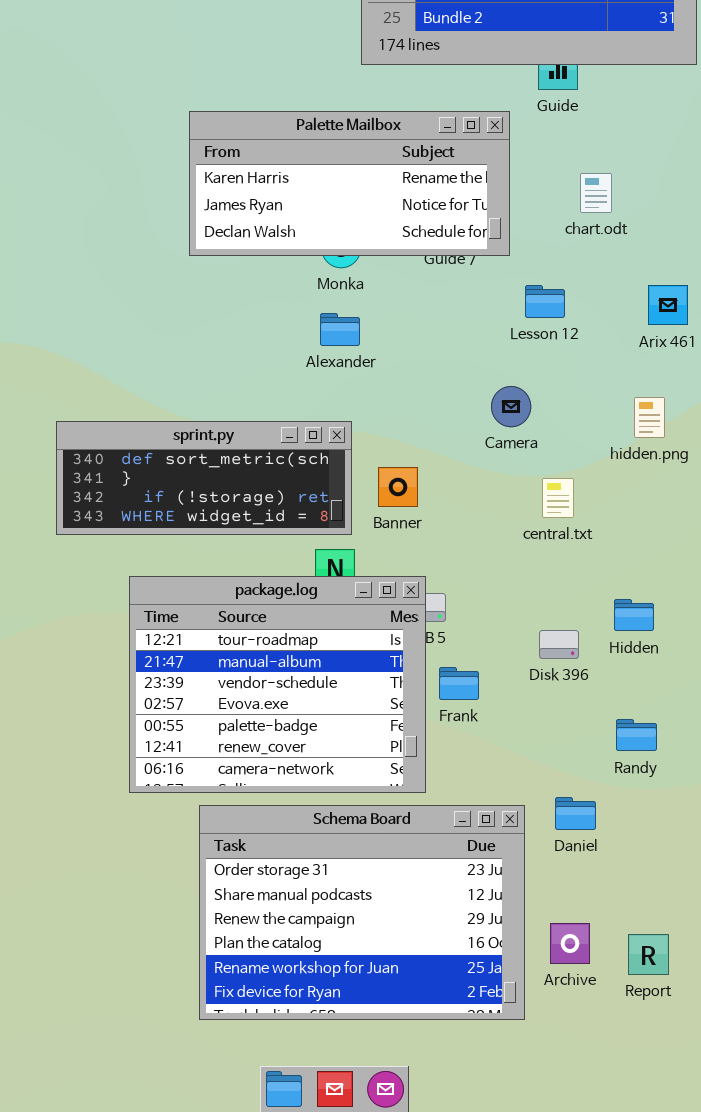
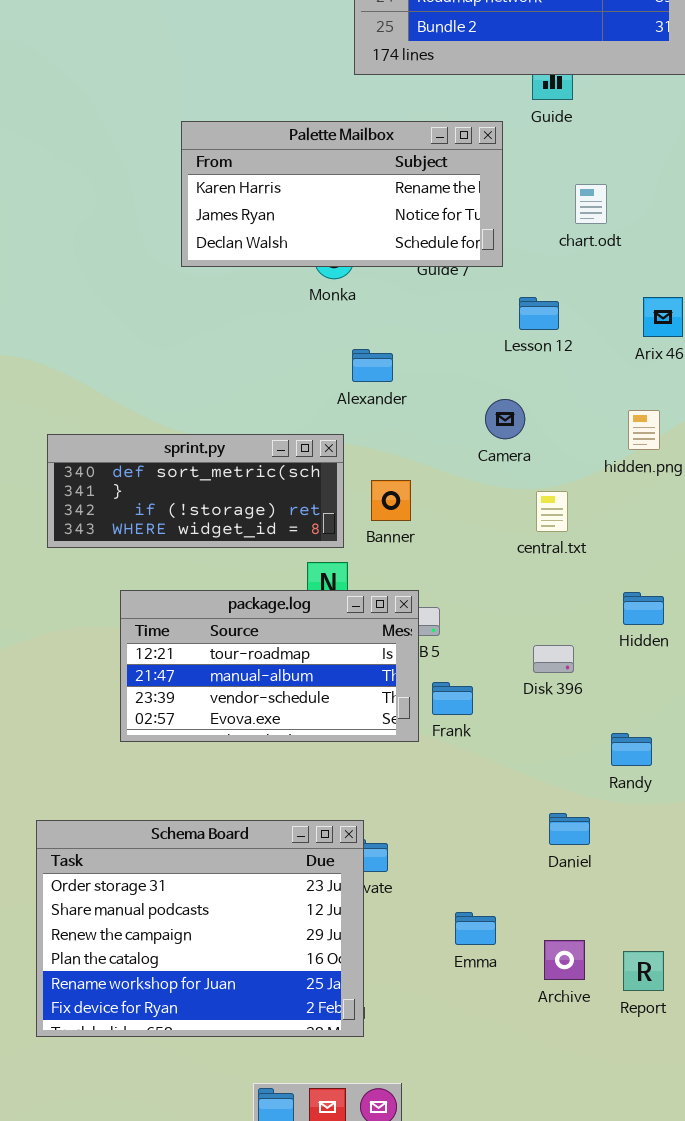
Alexander: [320,313,360,346] -> [352,349,393,382], moved
package.log: [129,576,426,793] -> [120,590,419,742], resized
Hidden: [614,599,654,631] -> [623,592,664,625], moved
Schema Board: [199,805,525,1020] -> [36,820,364,1037], moved

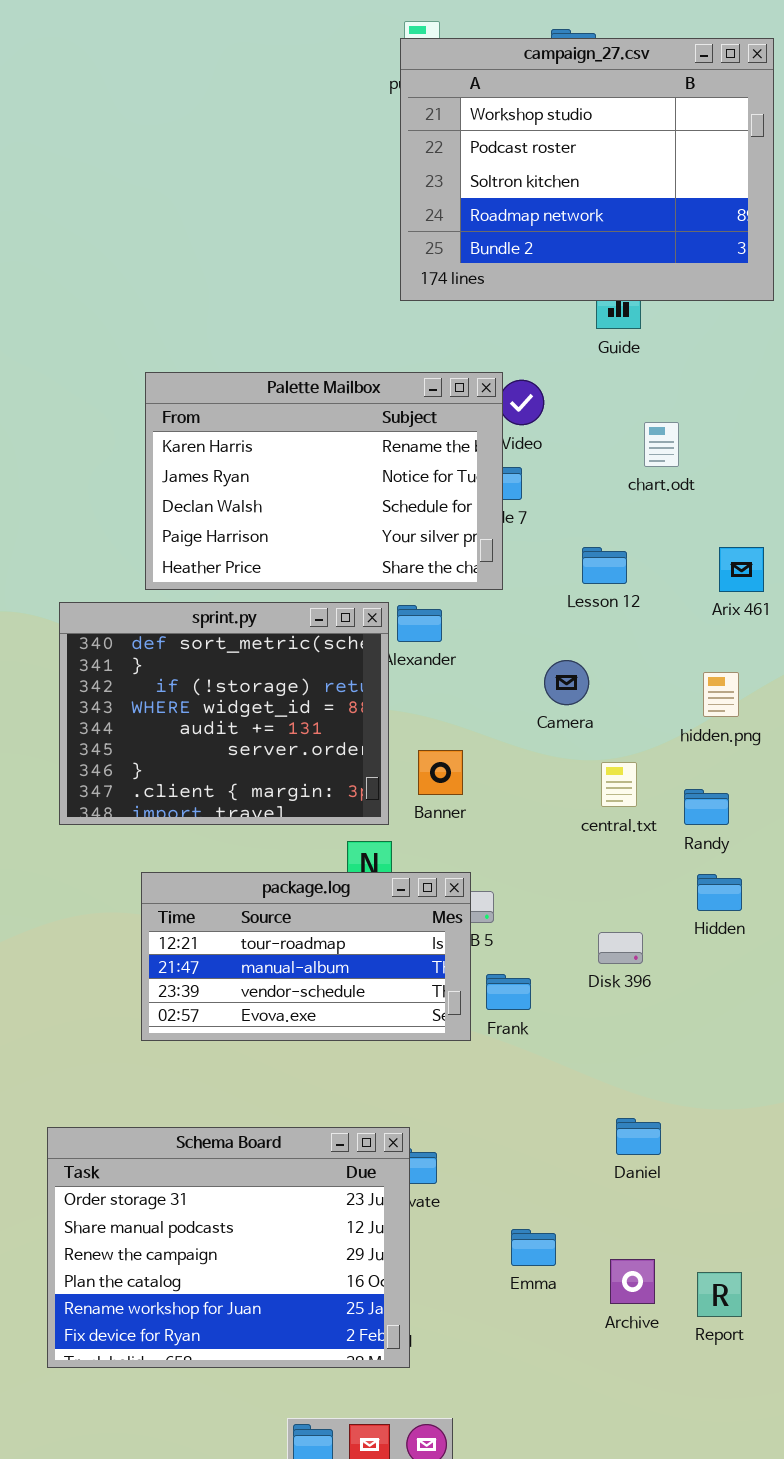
Palette Mailbox: [181,121,503,267] -> [145,372,503,590], moved, resized
sprint.py: [47,434,344,548] -> [59,602,389,825], resized
Randy: [611,733,652,766] -> [684,789,729,825], moved

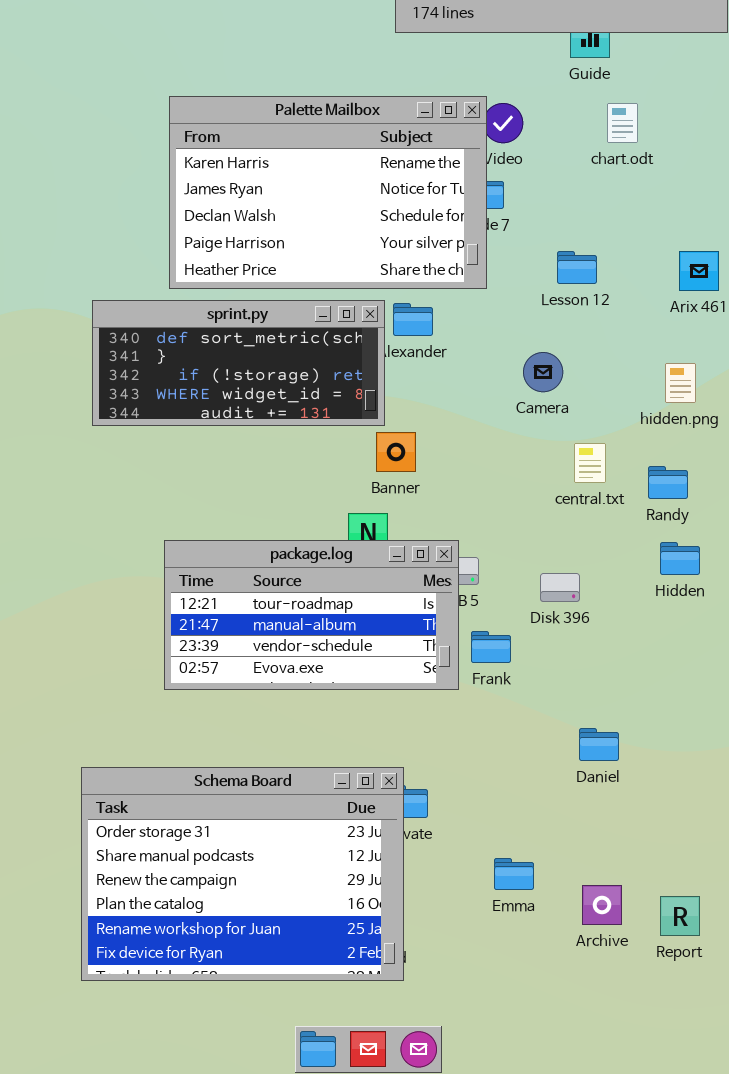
chart.odt: [644,422,679,467] -> [607,103,638,143], moved
sprint.py: [59,602,389,825] -> [92,300,385,426], resized
Banner: [418,750,463,795] -> [376,432,416,472], moved
Disk 396: [598,932,643,964] -> [540,573,580,602], moved
Daniel: [616,1118,661,1155] -> [579,728,619,761], moved

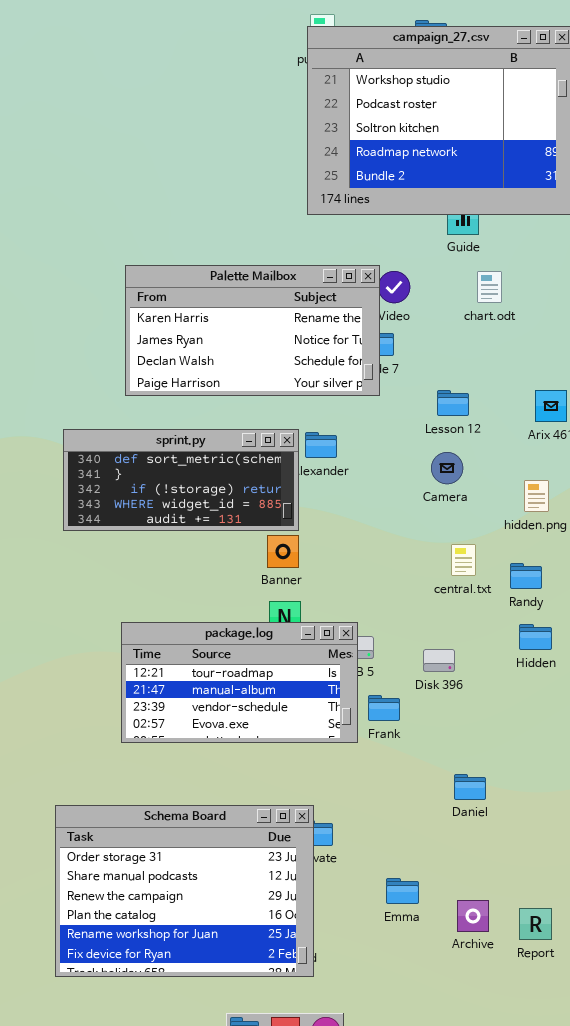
Palette Mailbox: [169,96,487,289] -> [125,265,380,396], resized
Camera: [523,352,563,392] -> [431,452,463,484], moved
Banner: [376,432,416,472] -> [267,535,299,568], moved

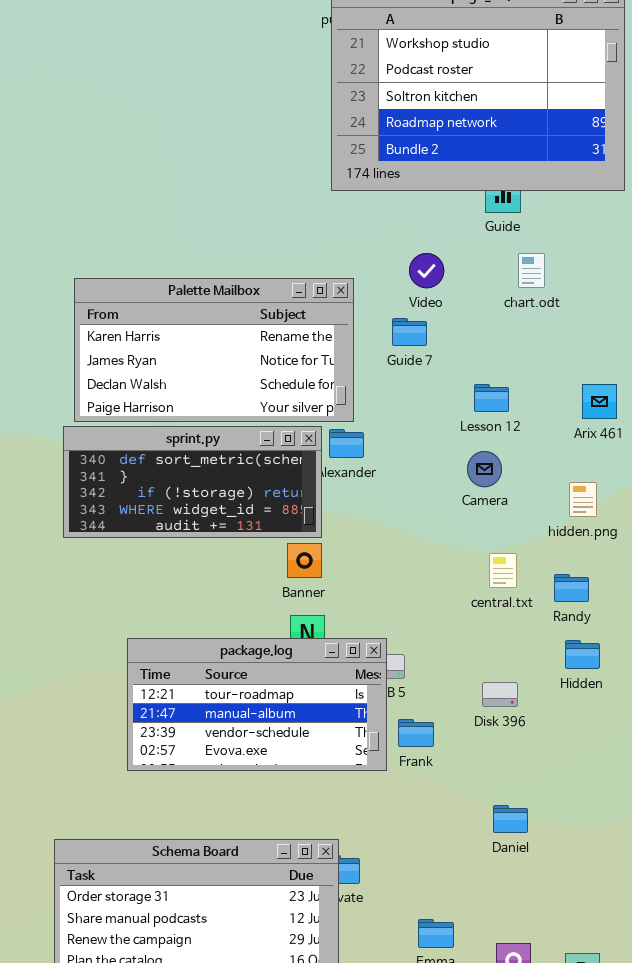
Palette Mailbox: [125,265,380,396] -> [74,278,354,422], moved
Disk 396: [423,649,455,672] -> [482,682,518,707], moved

